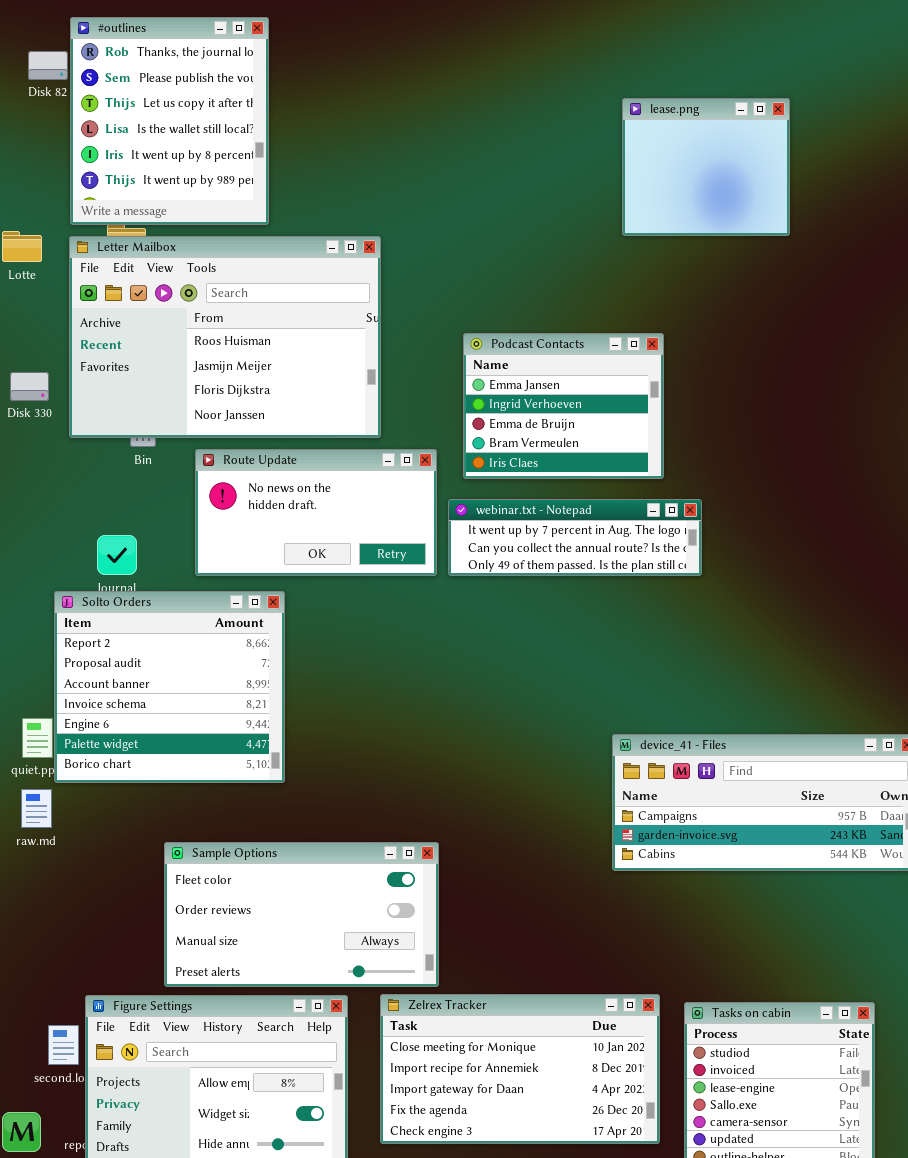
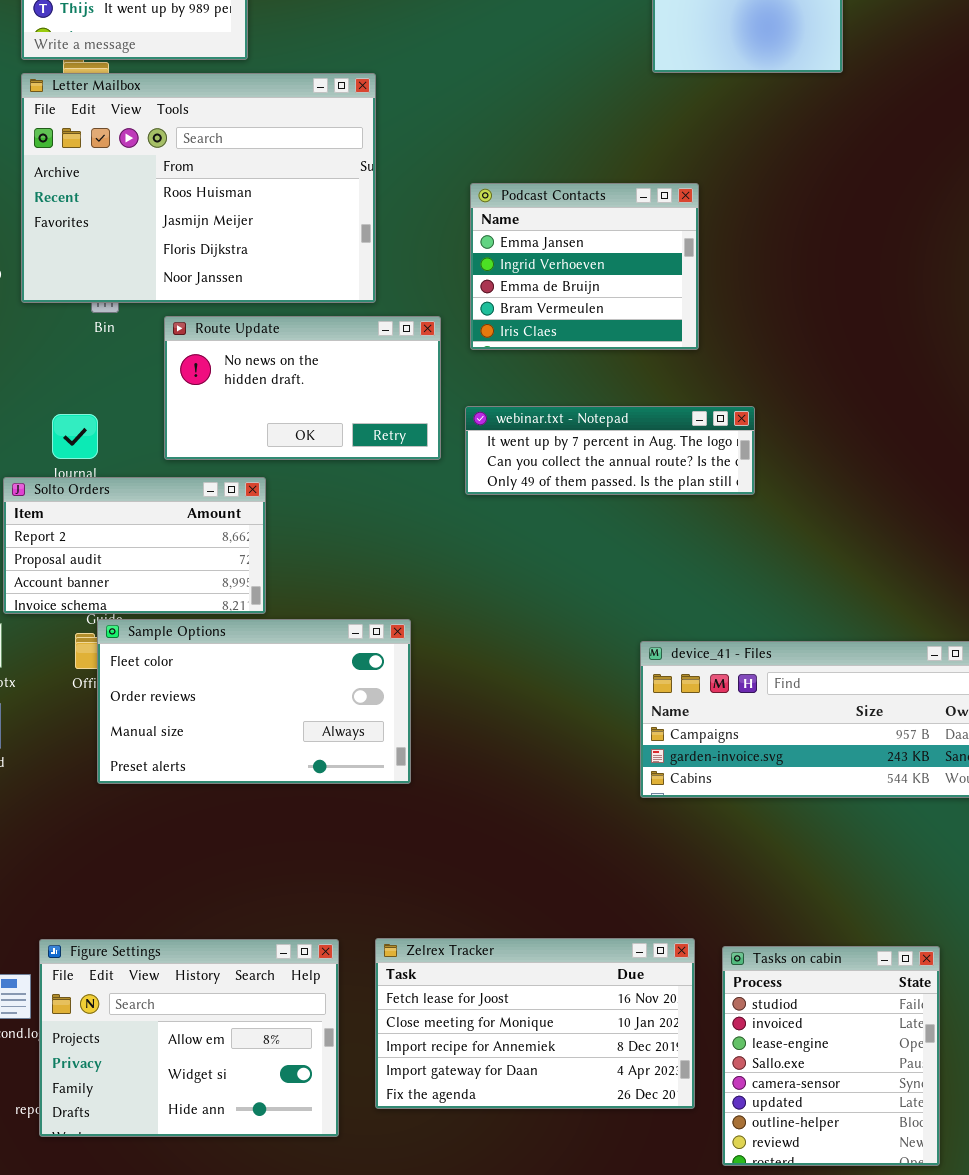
webinar.txt - Notepad: [448,499,702,576] -> [465,406,755,495], moved
Solto Orders: [54,591,285,783] -> [3,477,266,614], resized
Sample Options: [164,842,439,987] -> [97,619,411,784], moved
Zelrex Tracker: [380,994,660,1144] -> [375,938,695,1109], scrolled up 1 row

